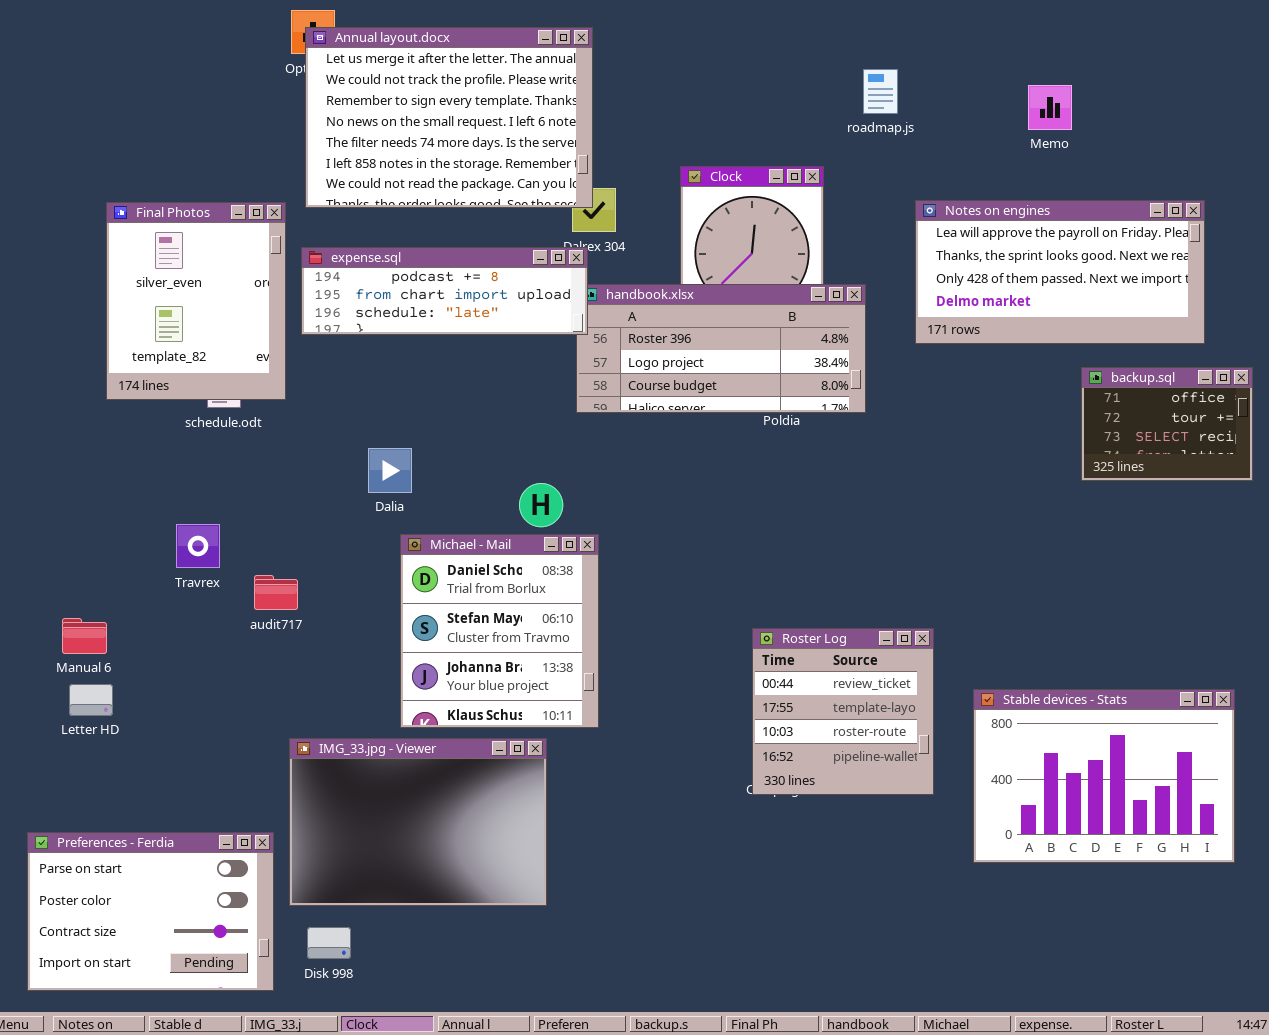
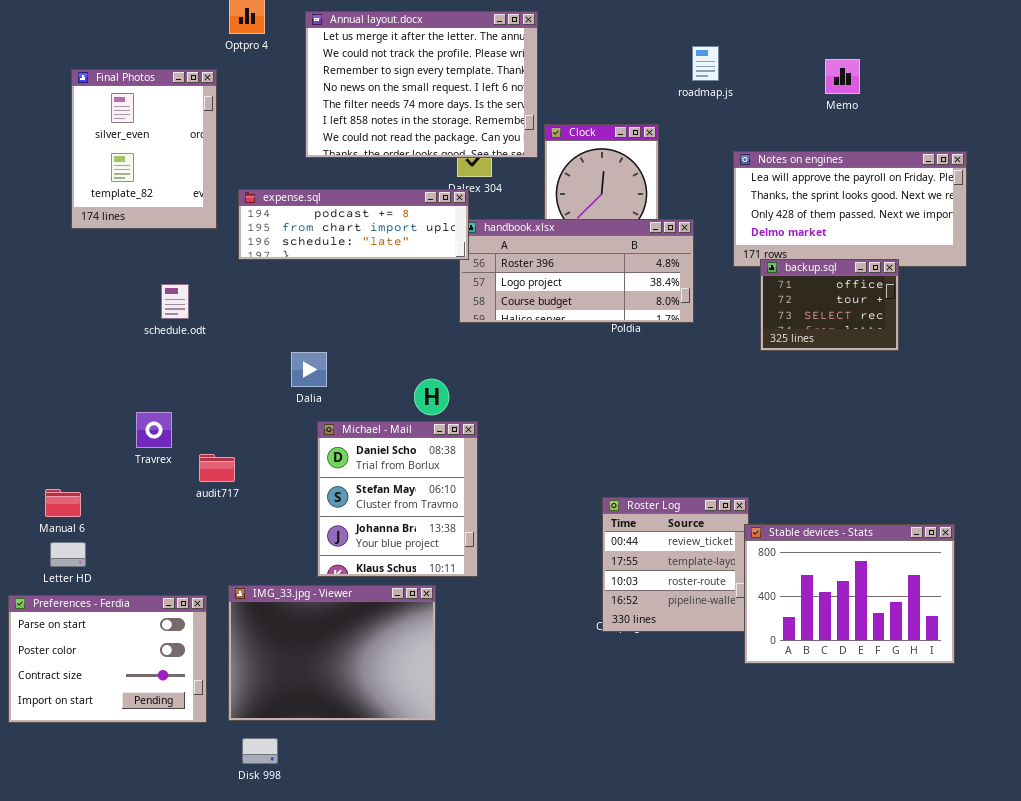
Annual layout.docx: [305,27,593,208] -> [305,11,538,158], moved
Final Photos: [106,202,286,400] -> [71,69,217,229], moved
backup.sql: [1081,367,1253,481] -> [760,259,899,351], moved
Stable devices - Stats: [973,689,1235,863] -> [744,524,955,664], moved
Preferences - Ferdia: [27,832,274,991] -> [8,595,207,723], moved

